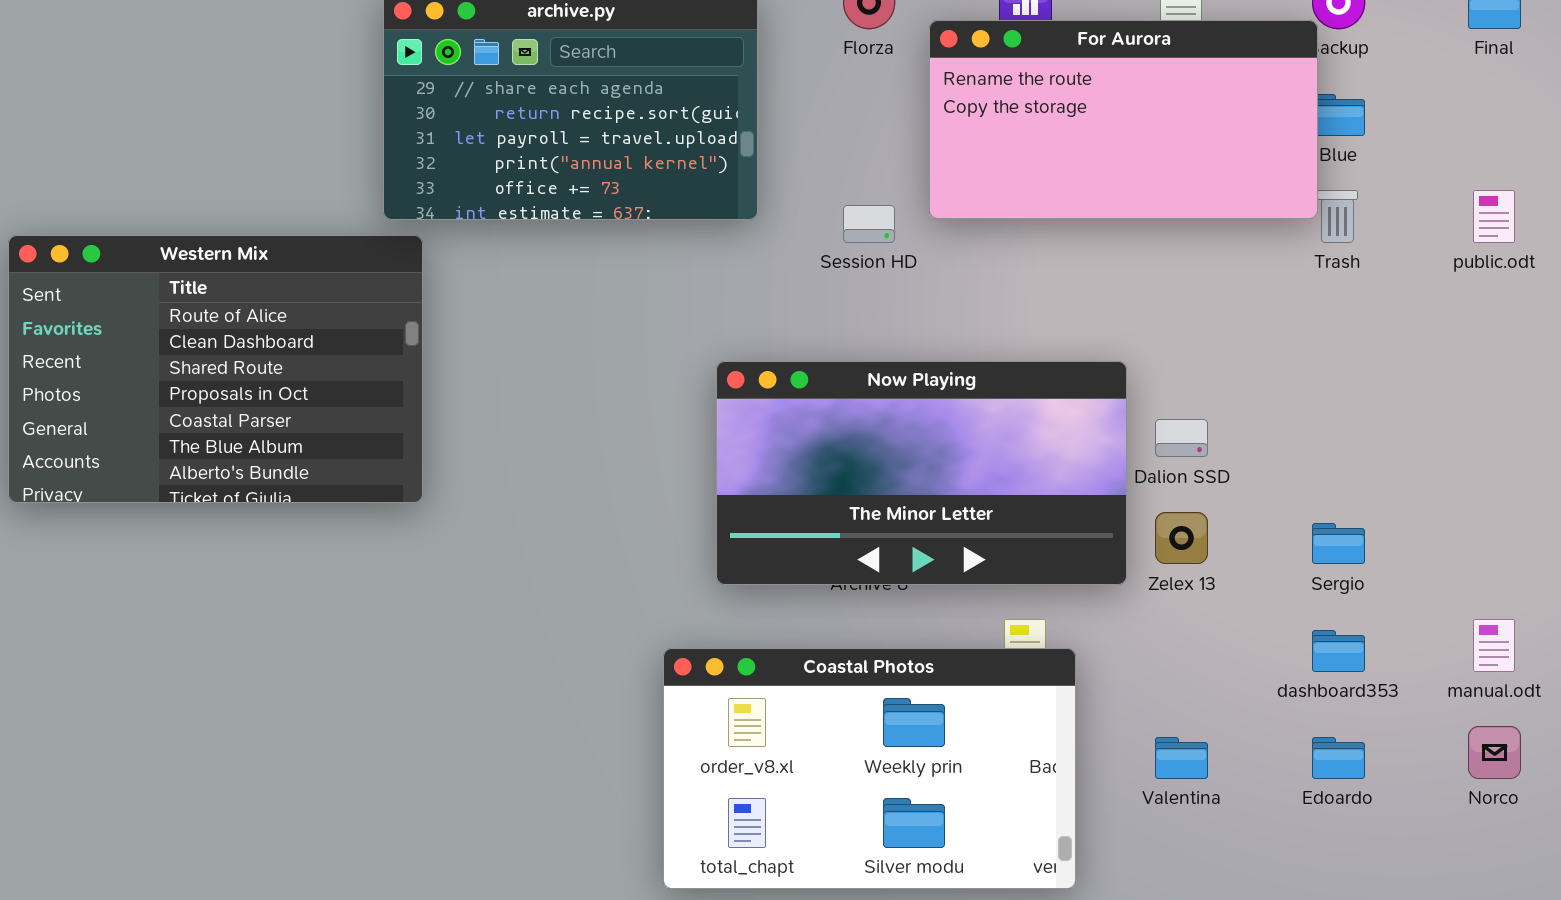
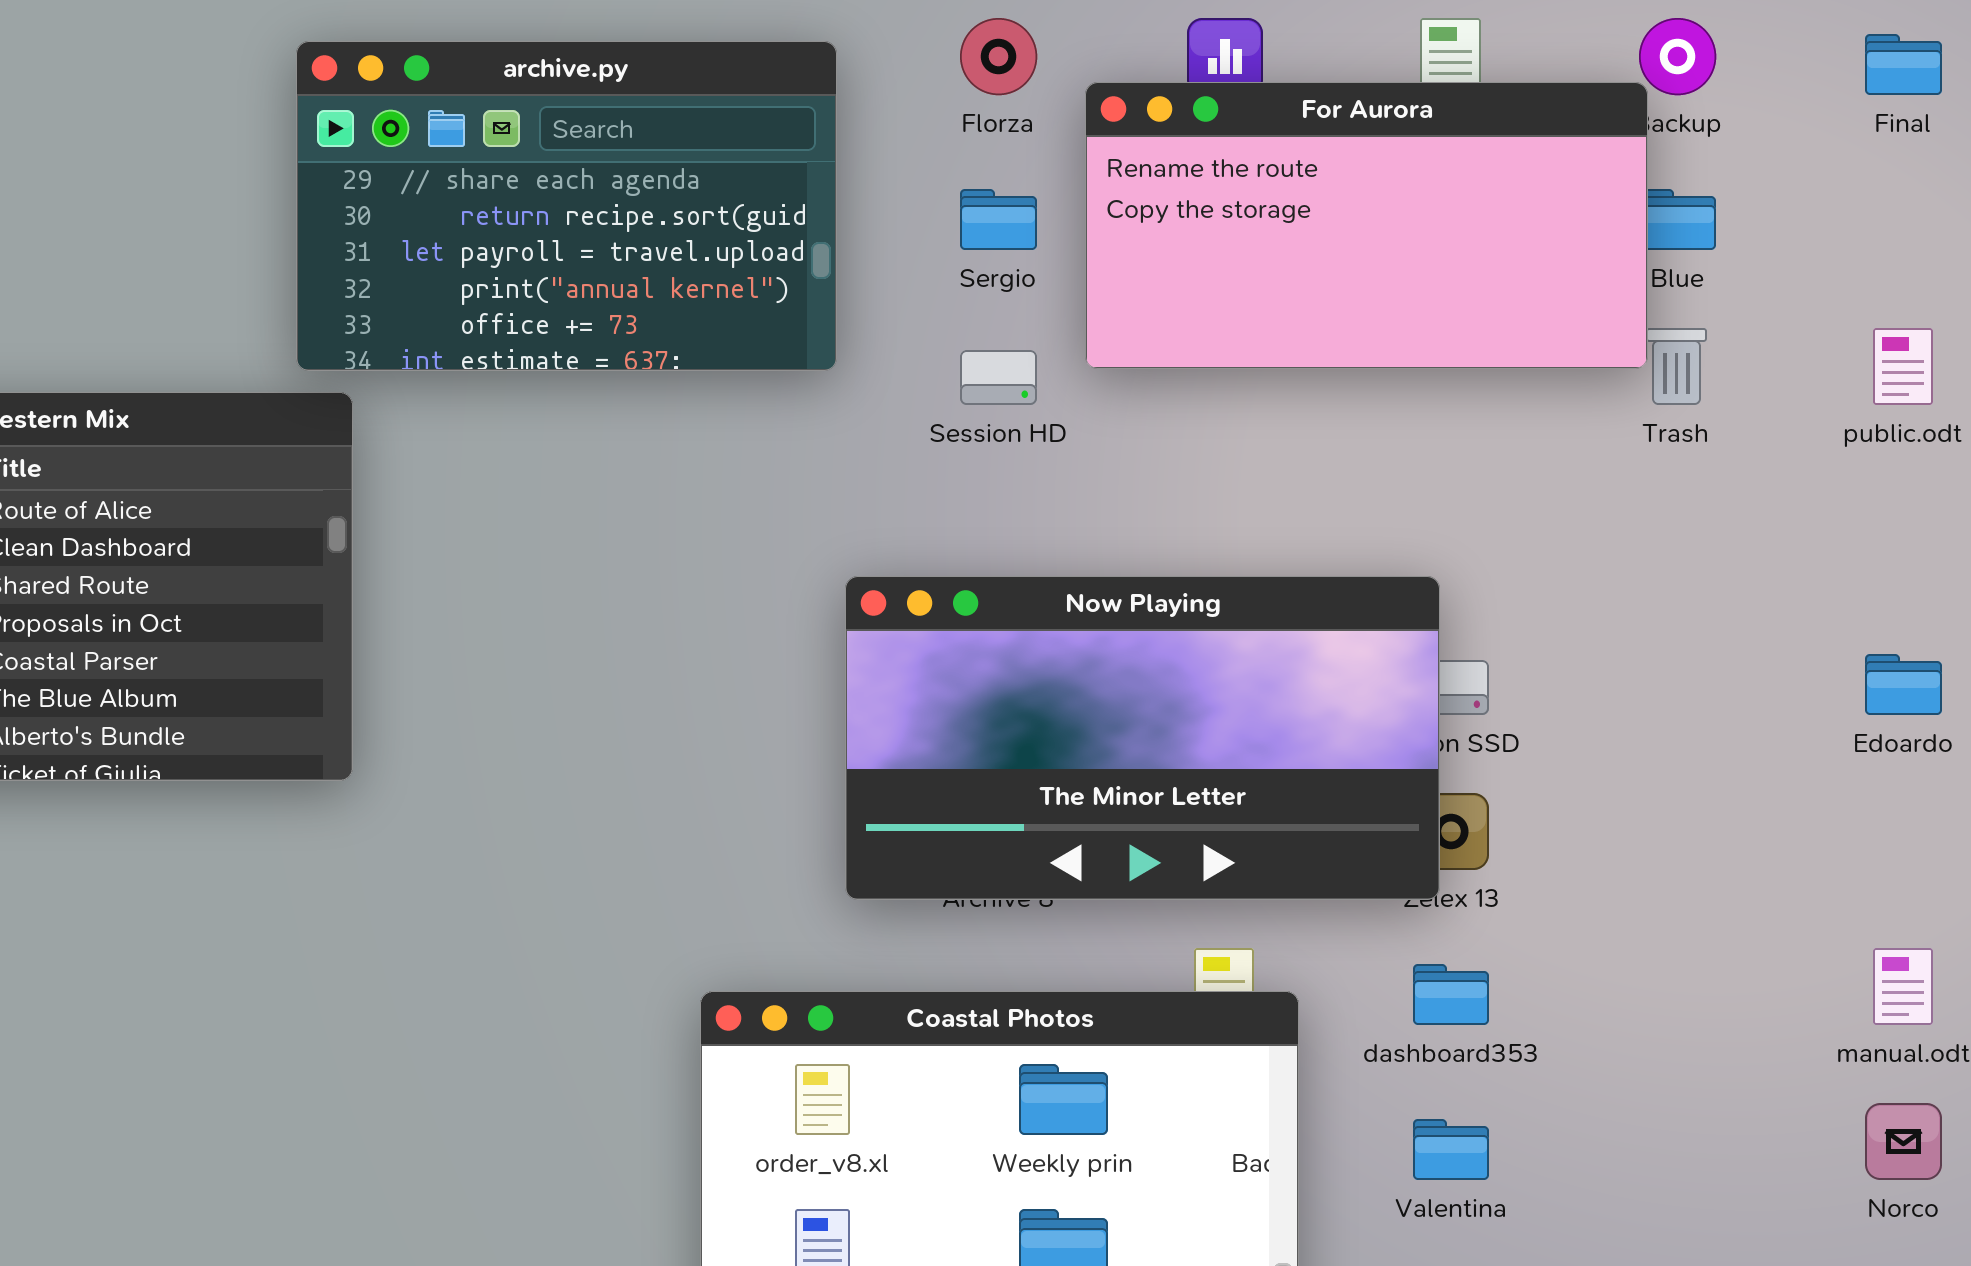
Now Playing: [716,361,1127,585] -> [845,576,1440,900], moved
Sergio: [1312,523,1365,564] -> [960,189,1037,250], moved
dashboard353: [1312,630,1365,672] -> [1413,964,1489,1025], moved
Edoardo: [1312,737,1365,779] -> [1865,654,1942,715], moved

